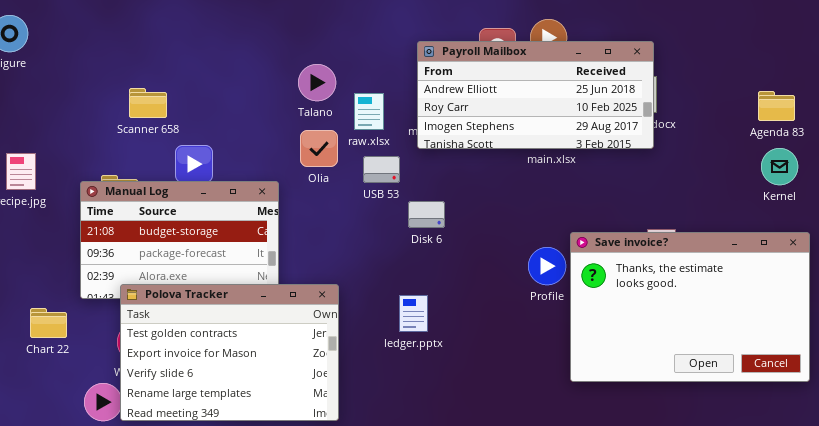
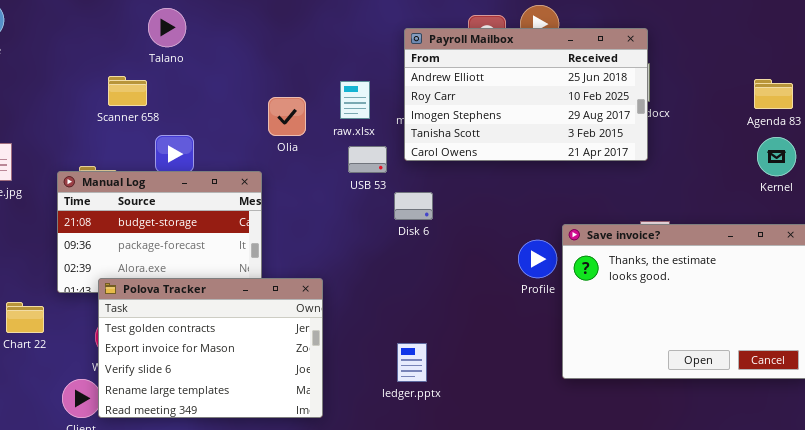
Payroll Mailbox: [417,41,654,149] -> [404,28,648,161], resized
Talano: [298,64,336,101] -> [148,8,186,47], moved
Olia: [300,130,338,167] -> [268,97,306,136], moved
ledger.pptx: [399,295,428,332] -> [397,343,427,382], moved

